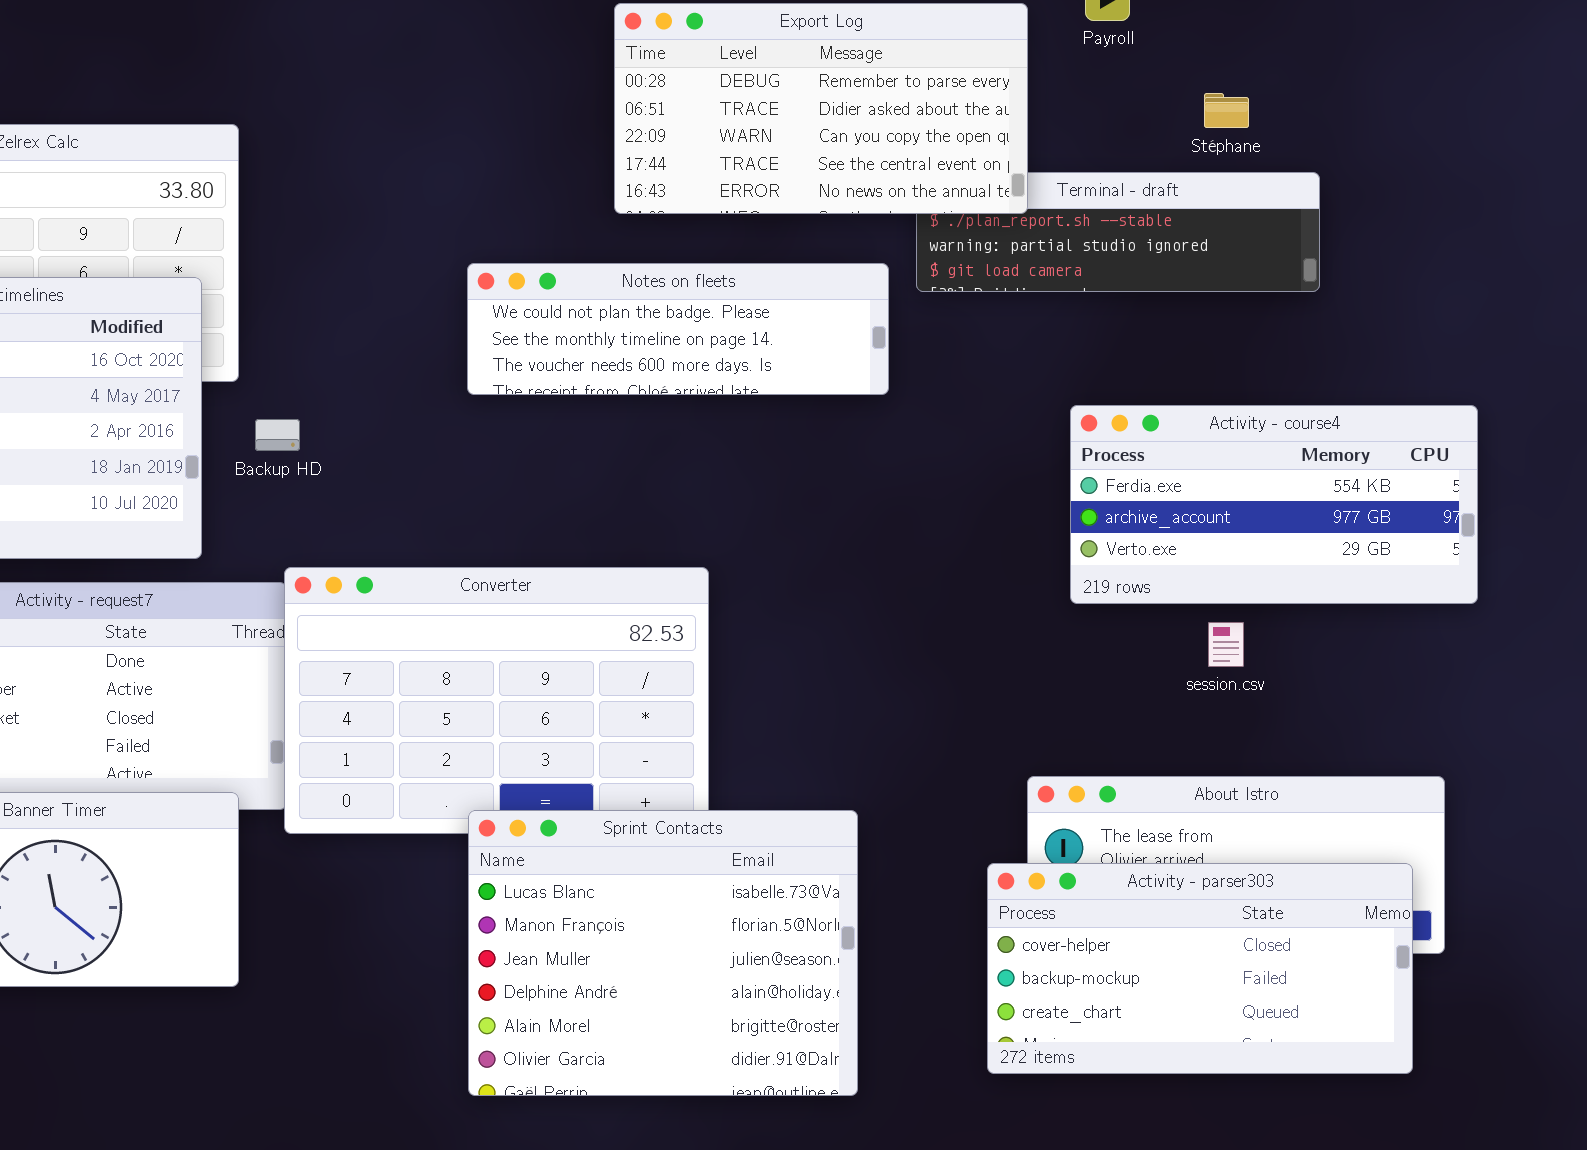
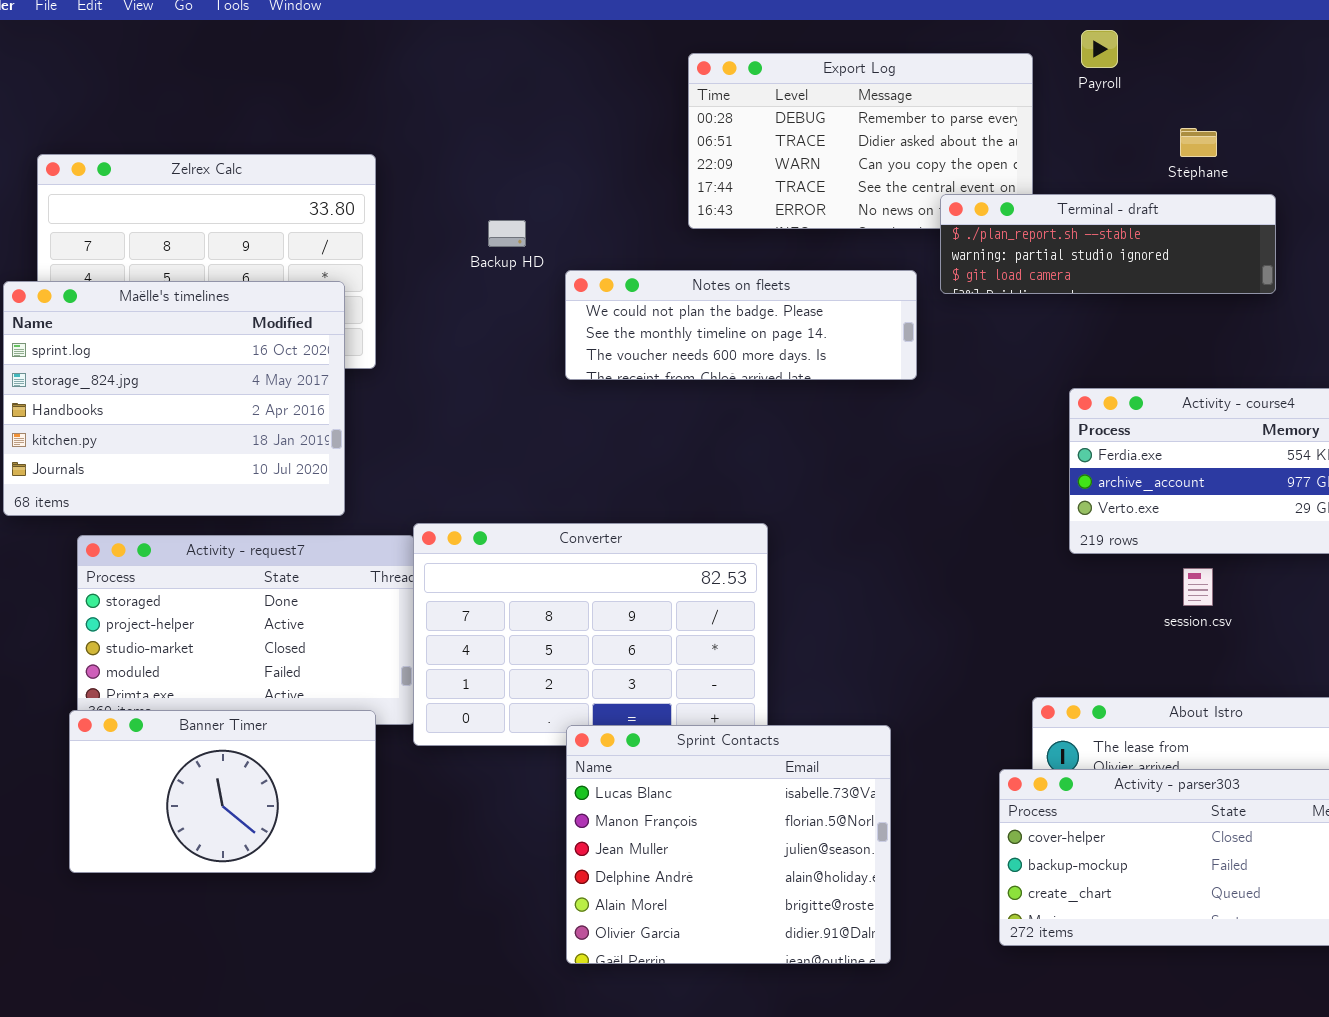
Terminal - draft: [916,172,1320,292] -> [940,194,1276,294], raised
Backup HD: [255,419,300,451] -> [488,220,526,247], moved

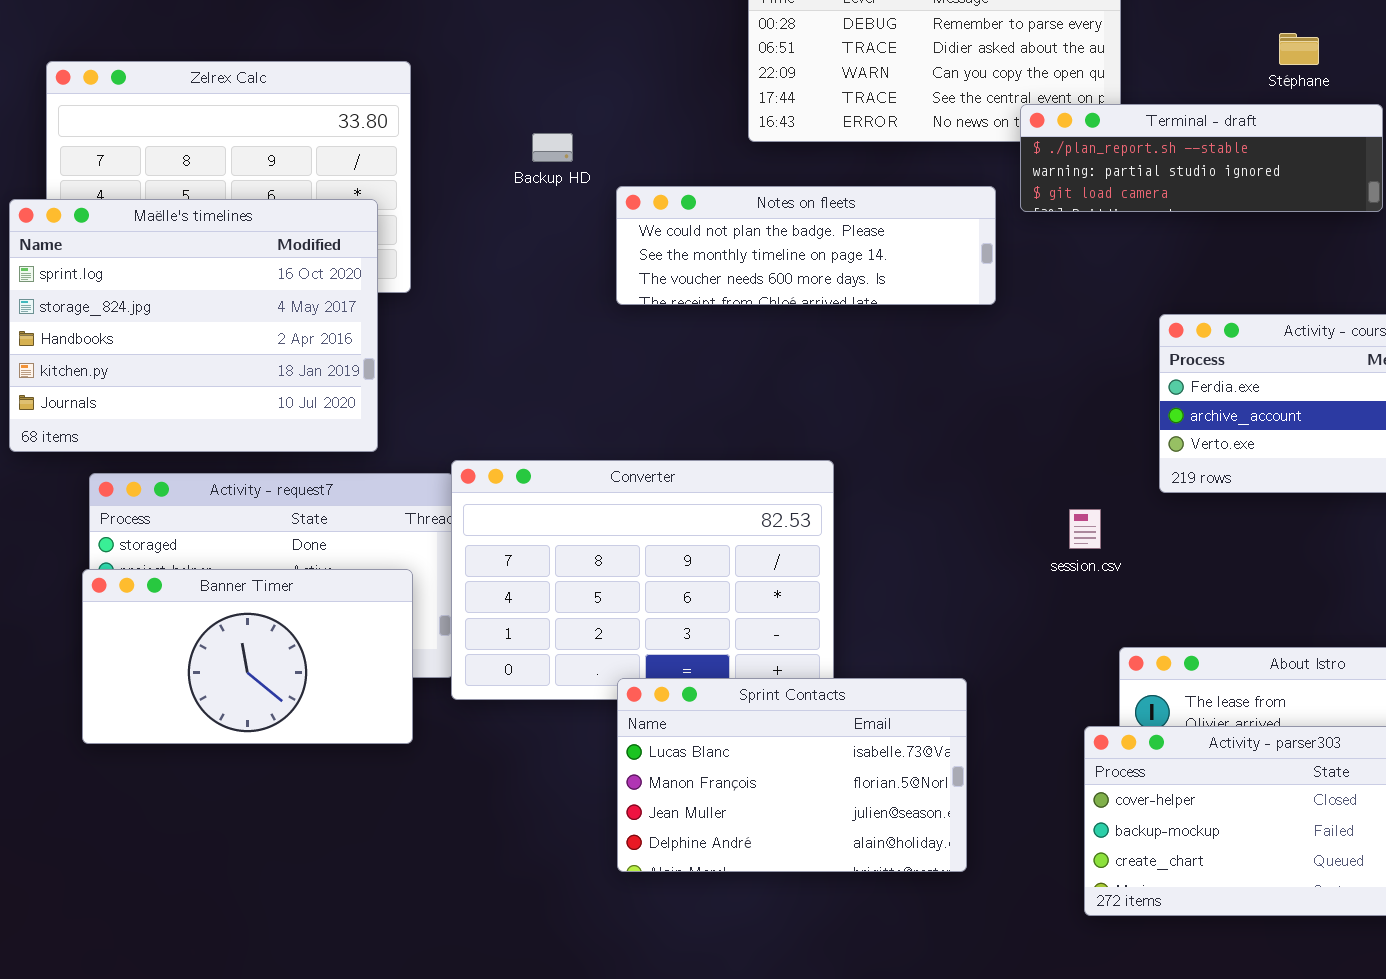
session.csv: [1183,568,1213,606] -> [1069,509,1101,549], moved
Banner Timer: [69,710,376,873] -> [82,569,413,744], moved
Sprint Contacts: [566,725,891,964] -> [617,678,967,872], resized

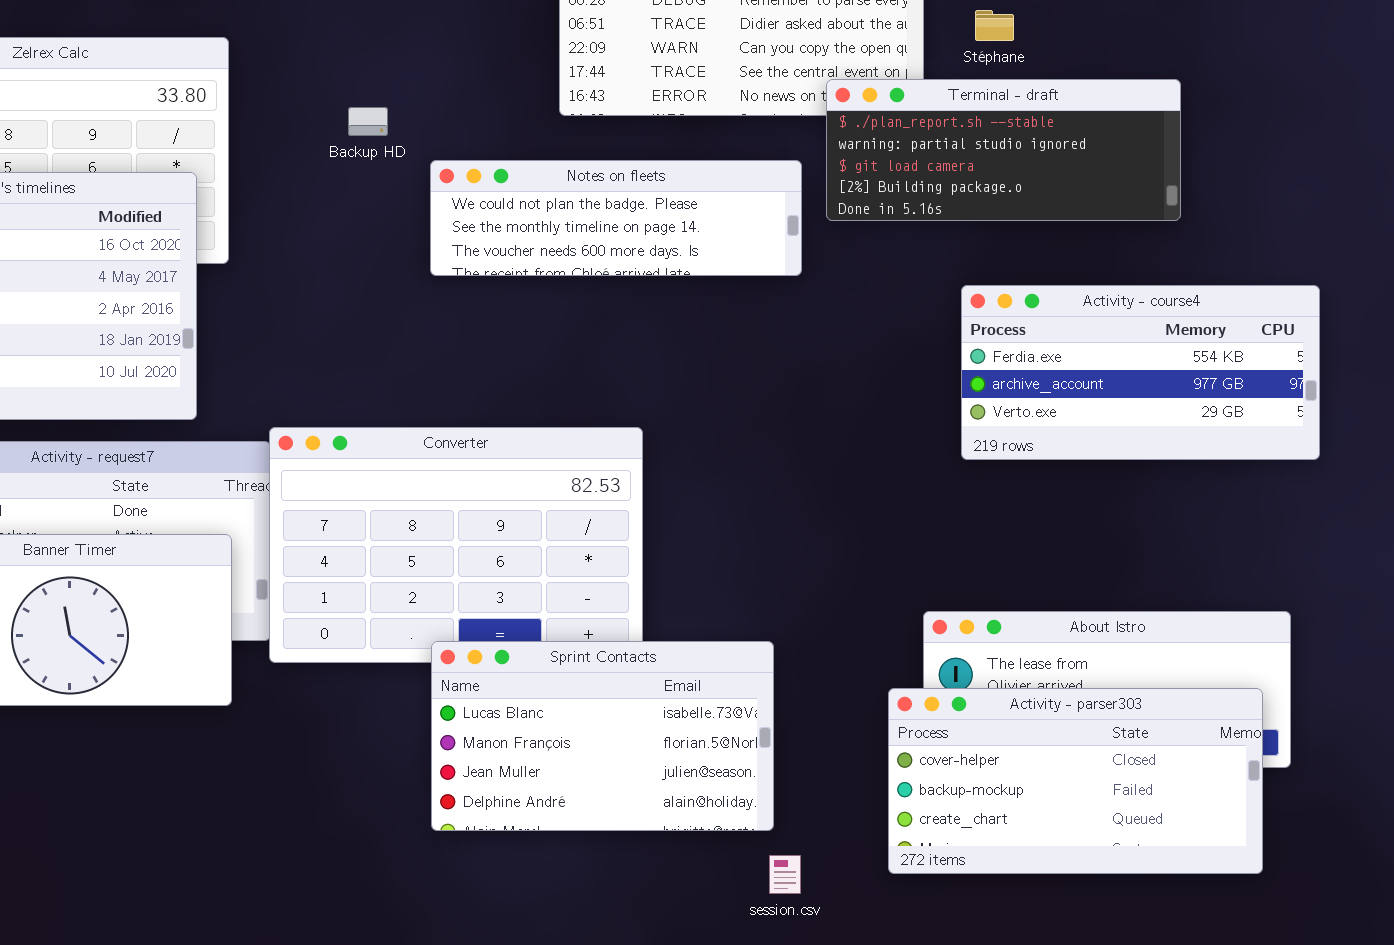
Stéphane: [1279,33,1319,65] -> [975,10,1014,41], moved
Terminal - draft: [1020,104,1383,212] -> [826,79,1181,221], resized
session.csv: [1069,509,1101,549] -> [769,855,801,894], moved

